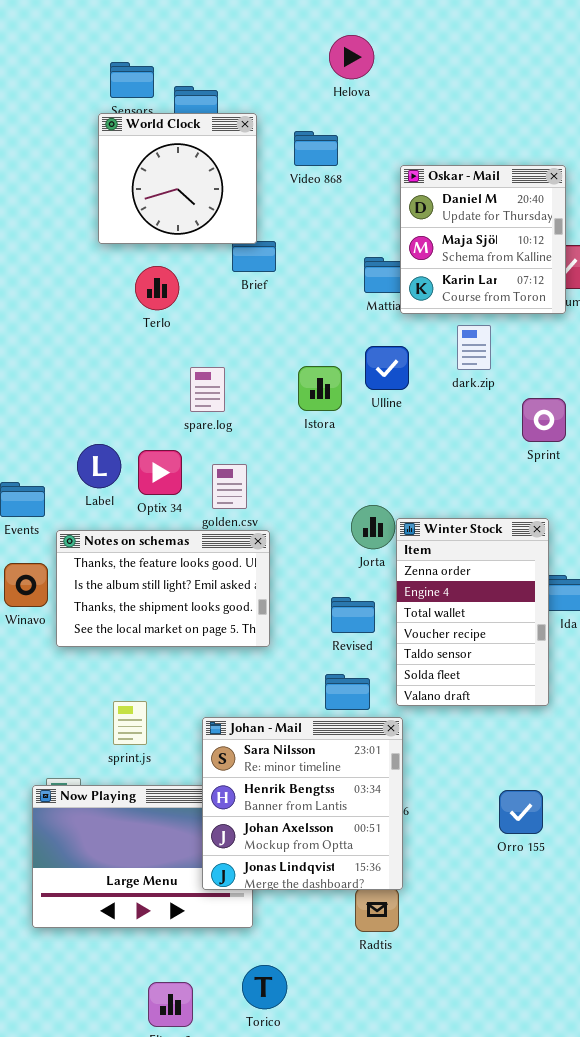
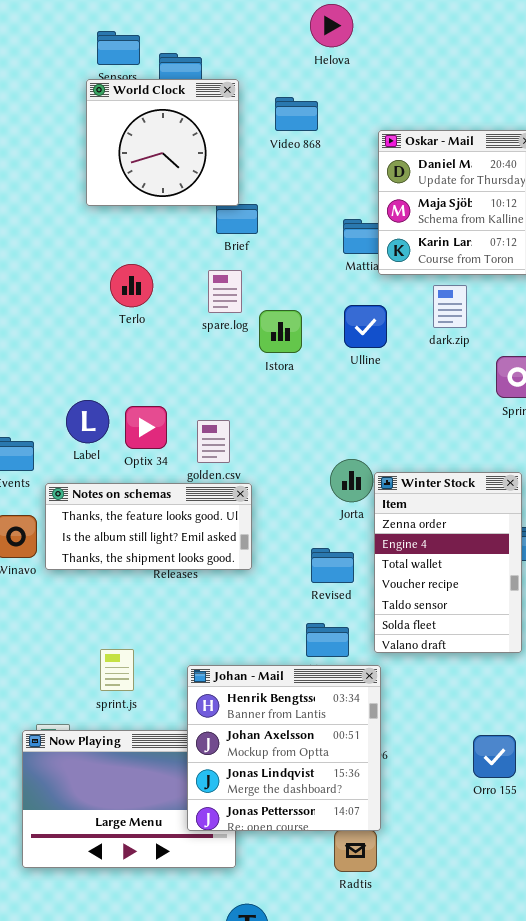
Terlo: [135,266,179,310] -> [110,264,153,307], moved
Istora: [298,366,342,411] -> [259,310,302,353], moved
spare.log: [190,367,225,412] -> [208,270,242,313], moved
Notes on schemas: [56,530,270,647] -> [45,483,252,570], resized
Johan - Mail: [202,717,403,890] -> [187,665,381,831], scrolled down 1 row

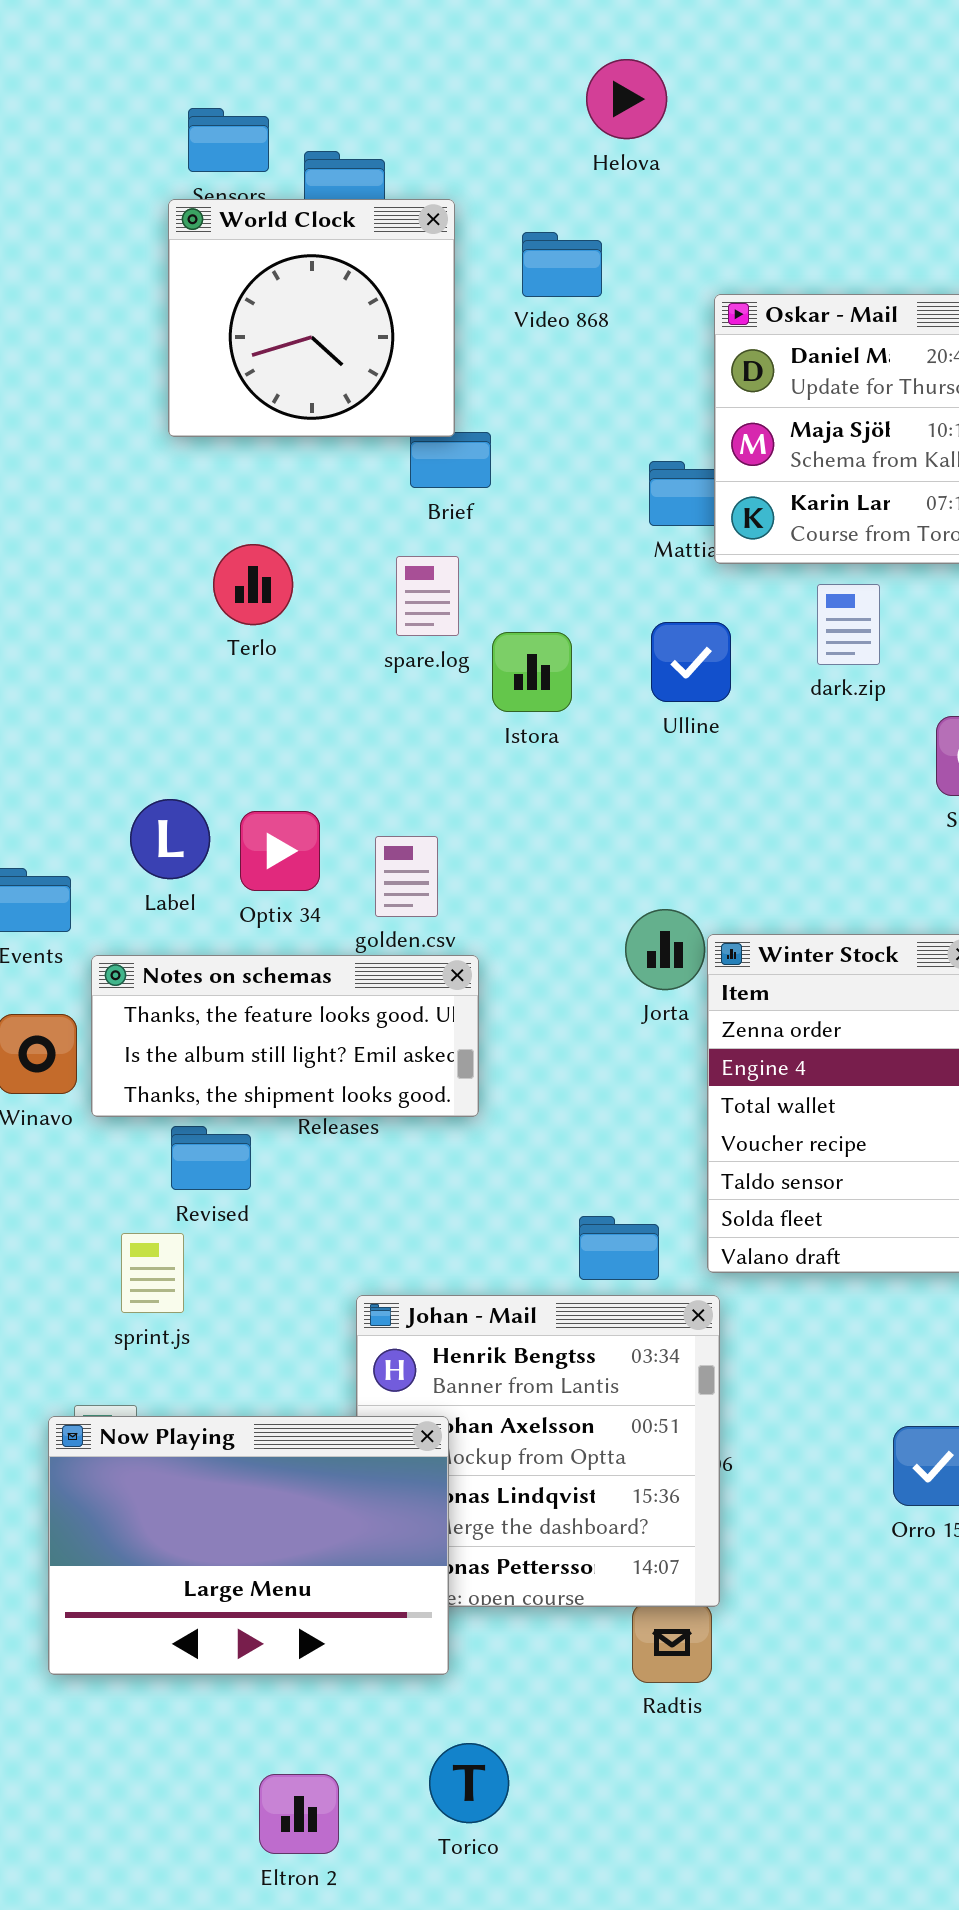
Revised: [311,548,354,583] -> [171,1126,251,1190], moved
sprint.js: [100,649,134,691] -> [121,1233,184,1313], moved
Now Playing: [22,730,236,868] -> [48,1416,449,1675], raised

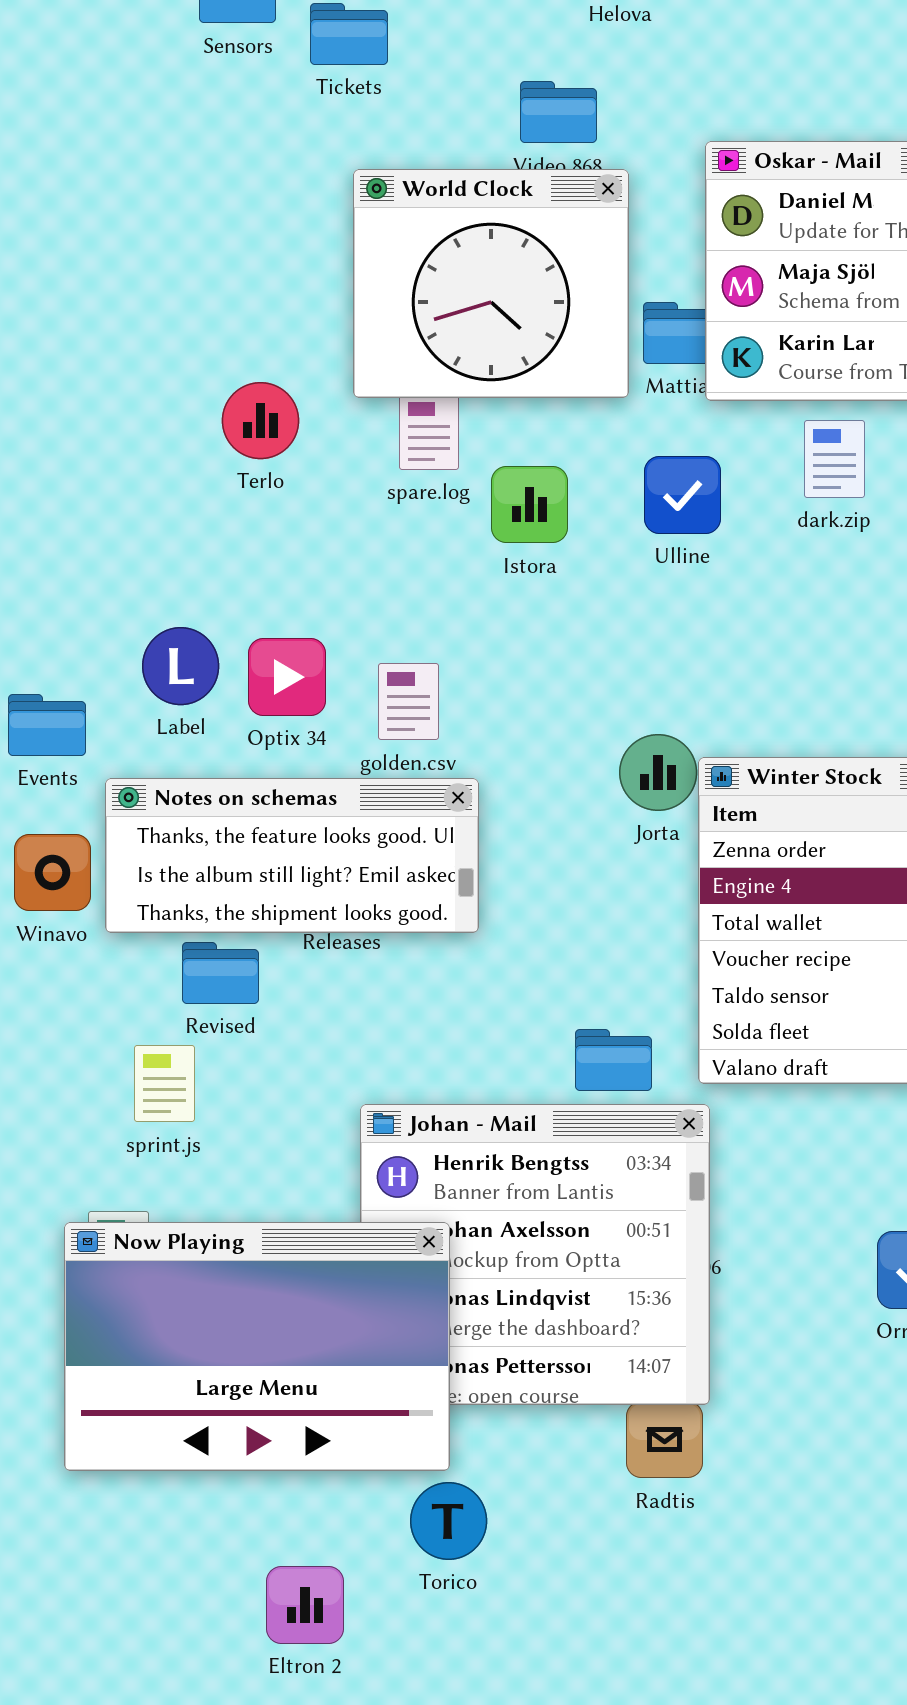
World Clock: [168,199,455,437] -> [353,169,629,398], moved
Torico: [429,1743,509,1823] -> [410,1482,487,1560], moved

